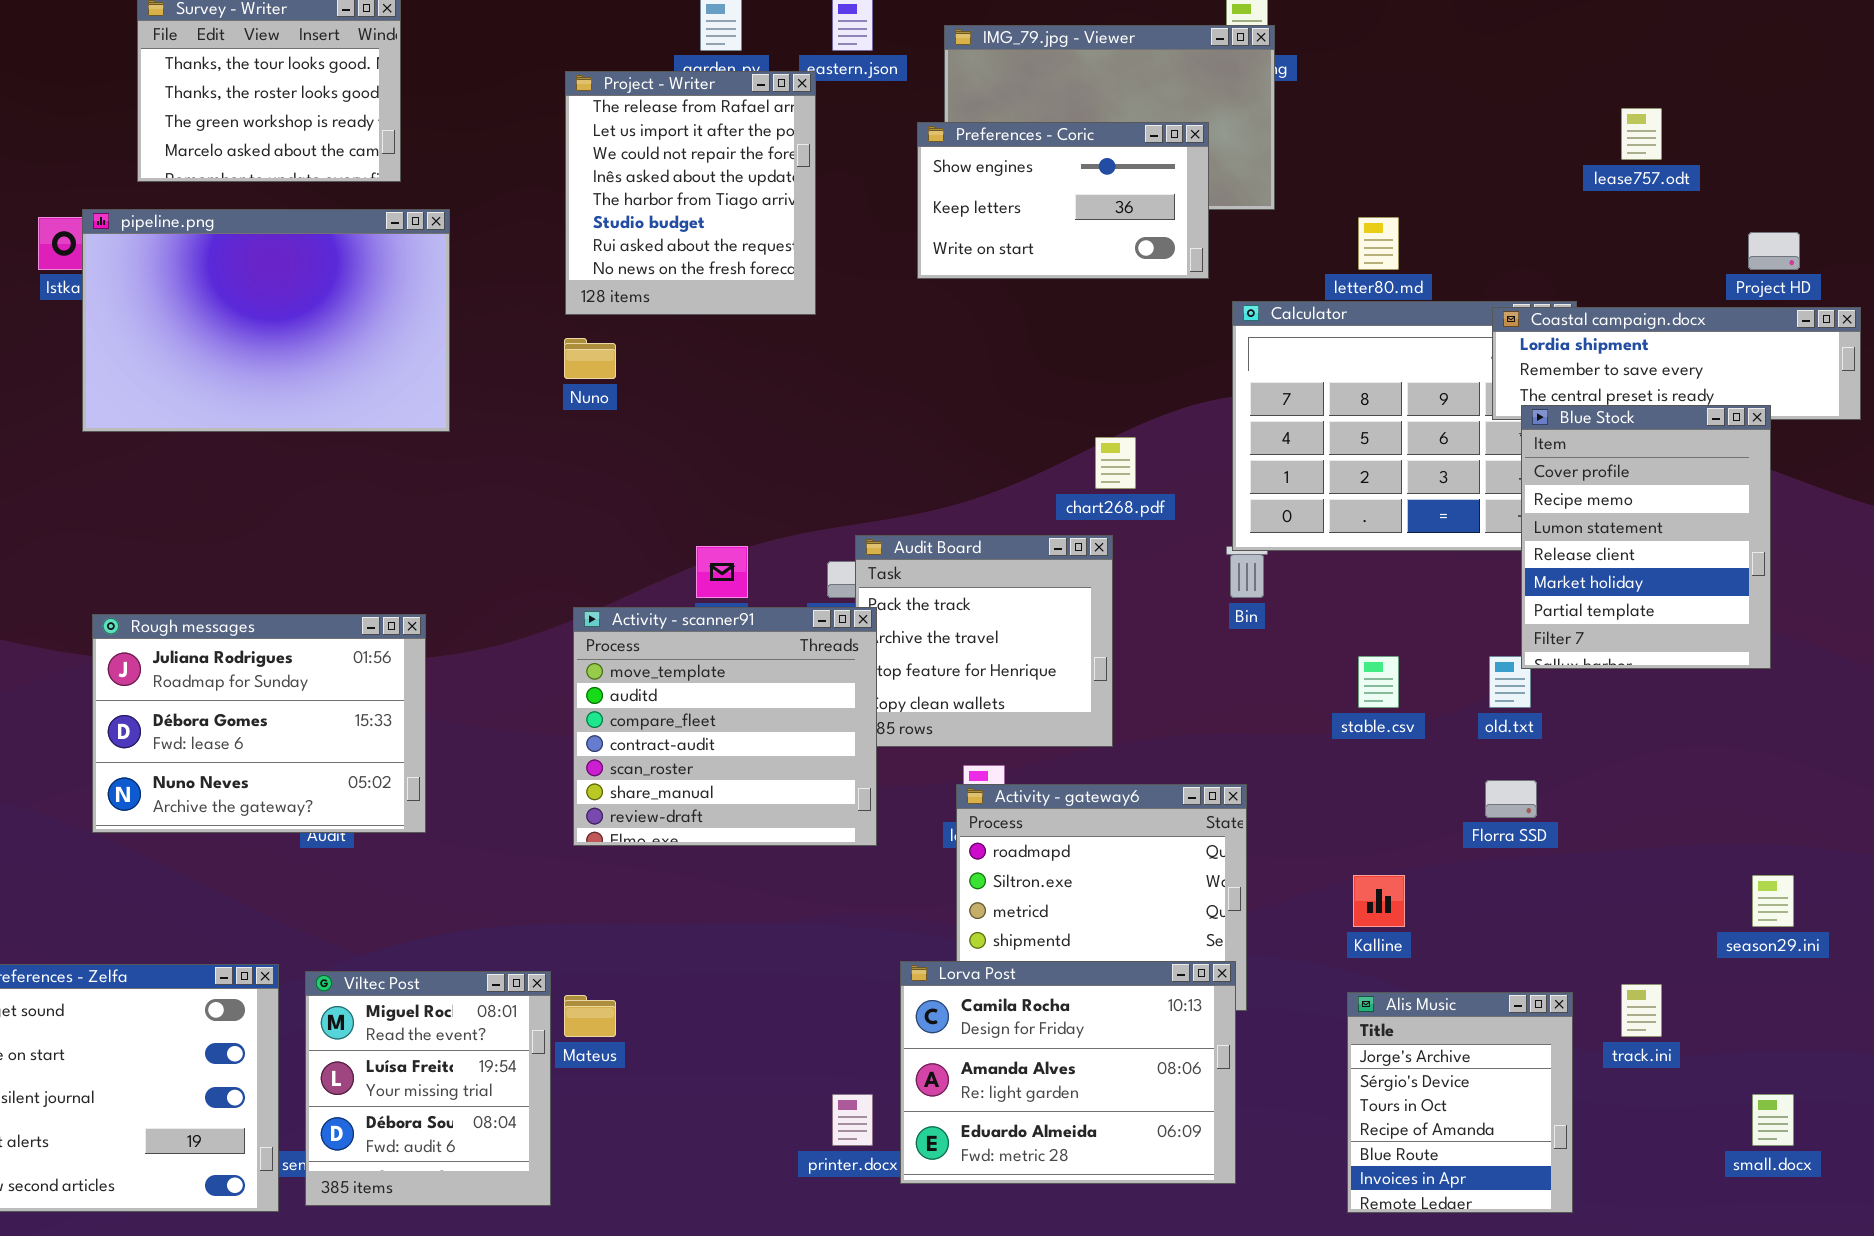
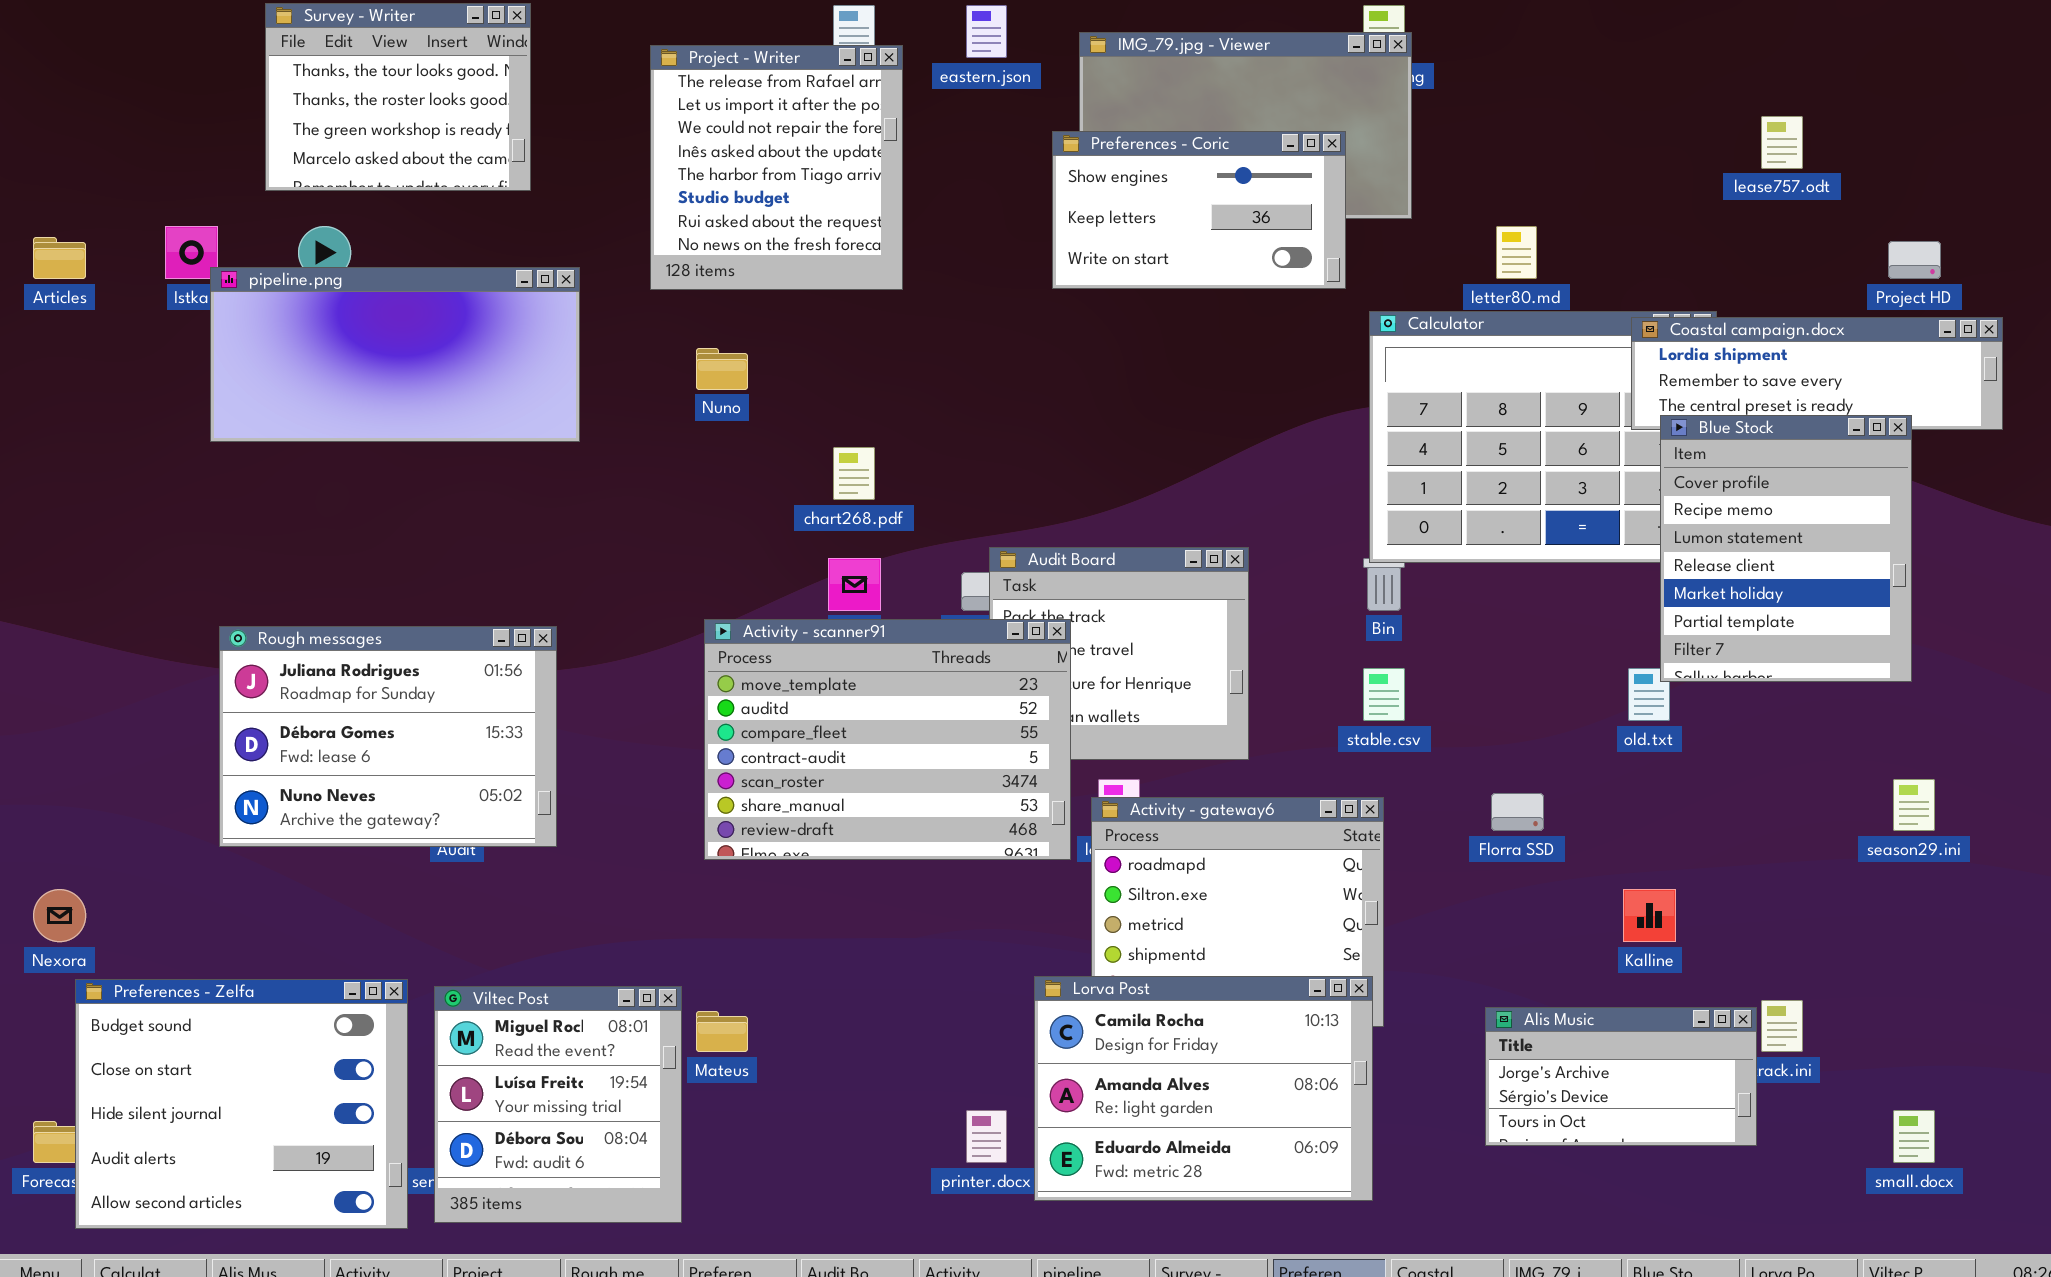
Project - Writer: [565,71,816,315] -> [650,45,903,290], moved
pipeline.png: [82,209,450,432] -> [210,267,580,442], resized
chart268.pdf: [1095,437,1136,489] -> [833,447,875,500], moved
Activity - scanner91: [573,607,877,846] -> [704,619,1071,860], resized
stable.csv: [1358,656,1399,708] -> [1363,668,1405,721], moved
Florra SSD: [1485,780,1537,818] -> [1491,793,1544,831], moved
Kalline: [1353,875,1405,927] -> [1623,889,1676,942], moved
season29.ini: [1752,875,1794,927] -> [1893,779,1935,831], moved
Alis Music: [1347,992,1573,1213] -> [1485,1007,1757,1146], resized

